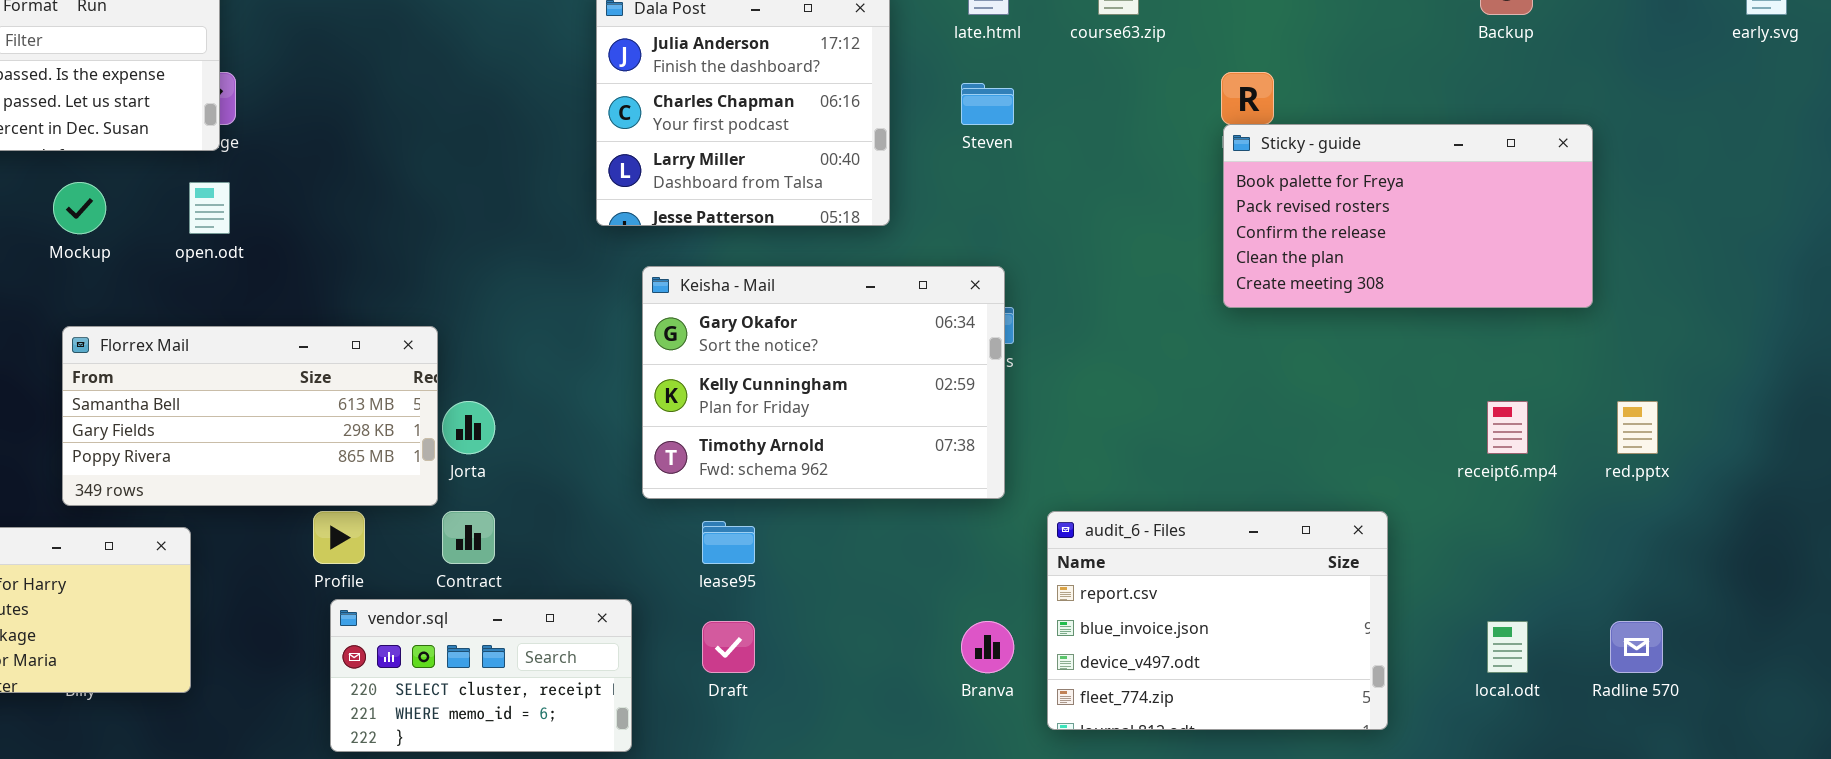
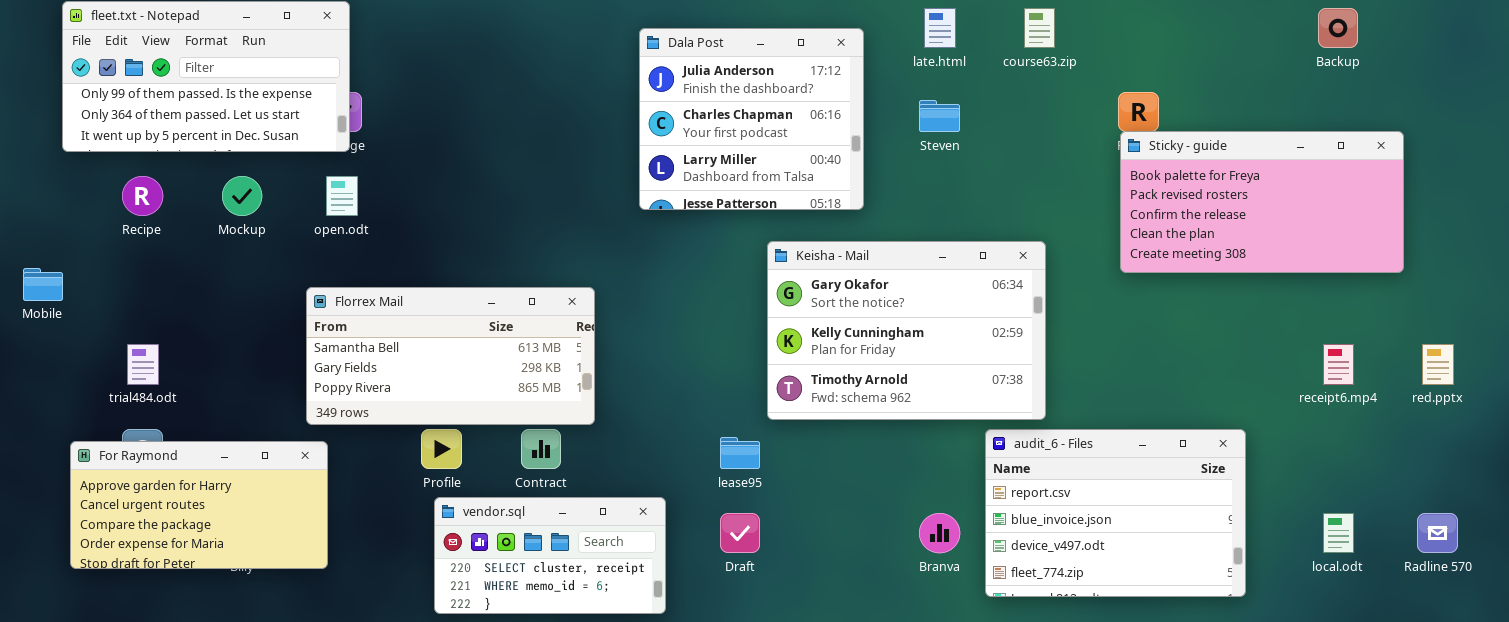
Keisha - Mail: [642,266,1005,499] -> [767,241,1046,420], moved
Florrex Mail: [62,326,438,506] -> [306,287,595,425], moved

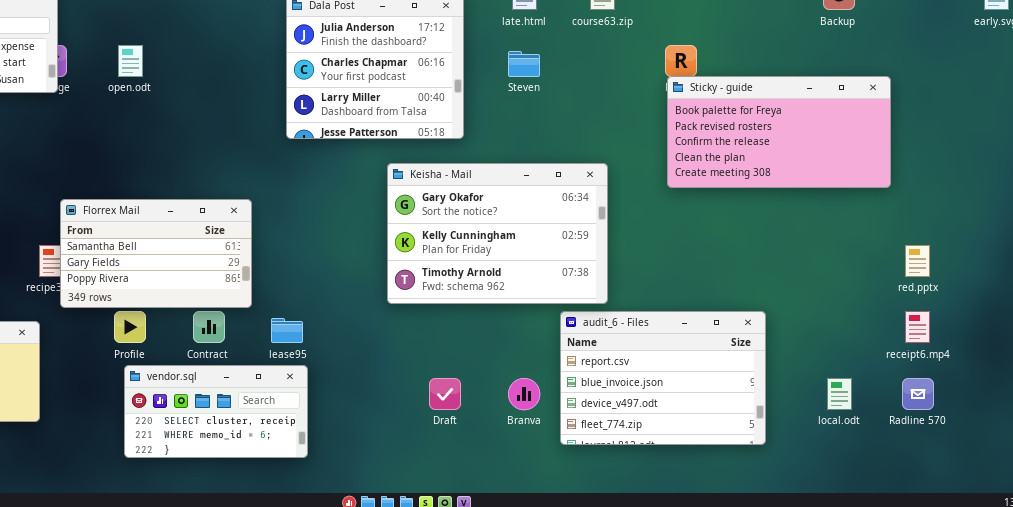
open.odt: [326,176,358,216] -> [118,45,143,77], moved
Florrex Mail: [306,287,595,425] -> [60,199,252,308], resized
receipt6.mp4: [1323,344,1354,385] -> [905,311,930,343], moved
lease95: [720,437,760,469] -> [271,318,303,343], moved
Draft: [720,513,760,553] -> [429,378,461,410], moved

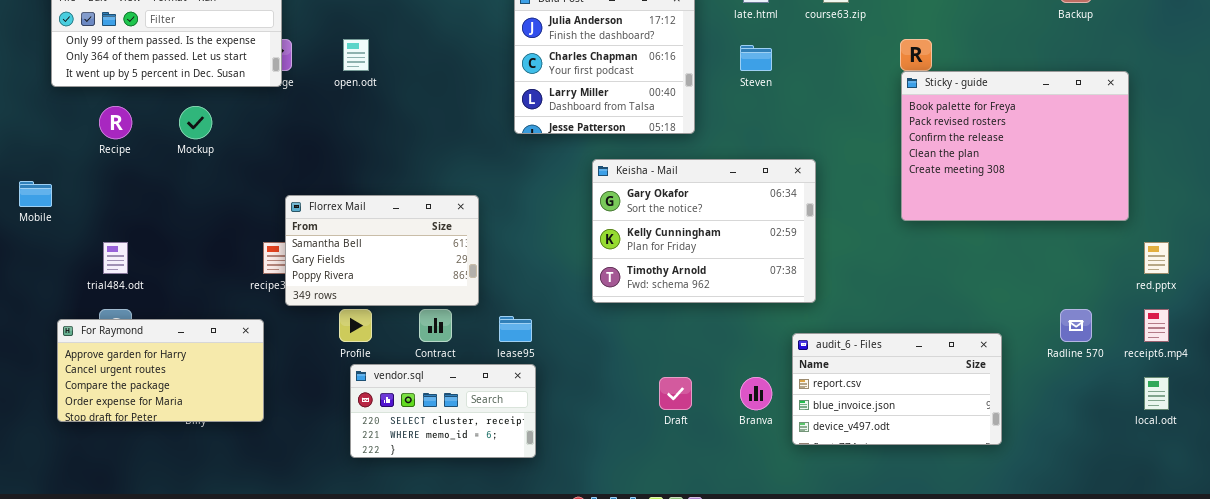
Sticky - guide: [667,76,891,188] -> [901,71,1129,221], resized
Keisha - Mail: [387,163,608,304] -> [592,159,816,303], moved
audit_6 - Files: [560,311,766,445] -> [792,333,1002,445], resized
local.odt: [827,378,852,410] -> [1144,377,1169,410], moved
Radline 570: [902,378,934,410] -> [1060,309,1092,342], moved

